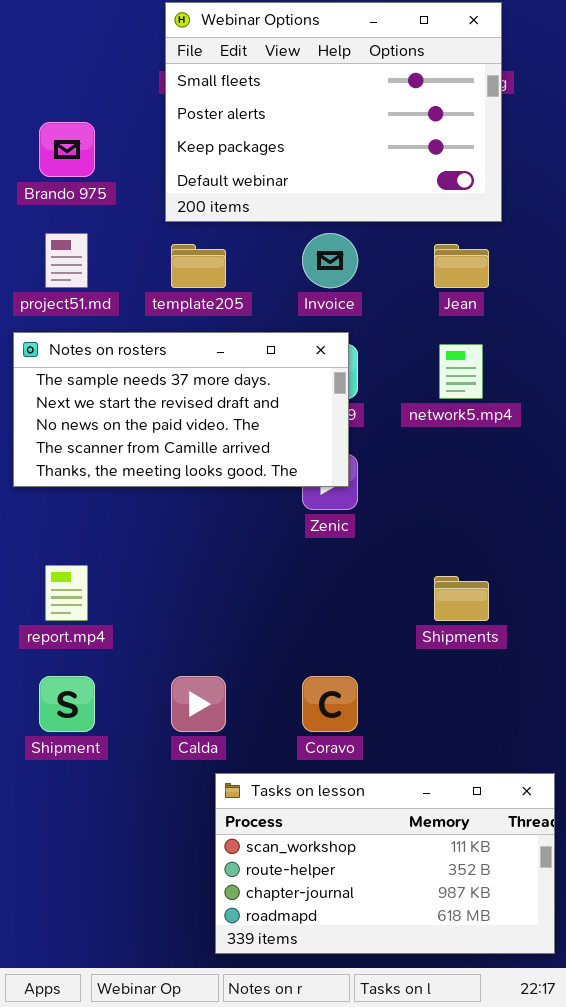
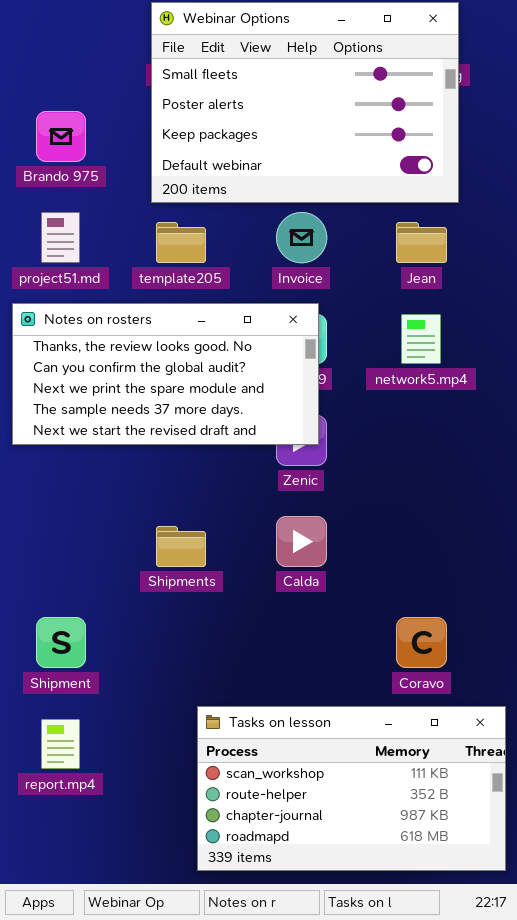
Notes on rosters: [13,332,349,487] -> [12,303,319,445], scrolled up 3 rows
report.mp4: [45,565,88,621] -> [41,719,80,769], moved
Shipments: [434,576,489,621] -> [156,526,206,567], moved
Calda: [171,676,226,732] -> [276,516,327,567], moved
Coravo: [302,676,358,732] -> [396,617,447,668], moved

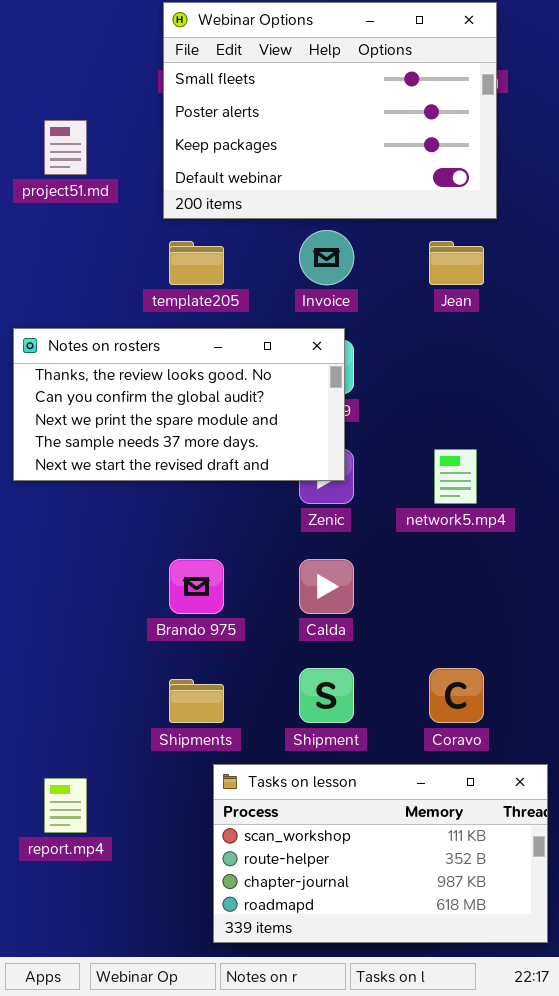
Brando 975: [36,111,86,162] -> [169,559,224,614], moved
project51.md: [41,212,80,263] -> [44,120,87,175], moved
network5.mp4: [401,314,441,364] -> [434,449,477,504], moved
Shipments: [156,526,206,567] -> [169,679,224,723], moved
Shipment: [36,617,86,668] -> [299,668,354,723], moved

